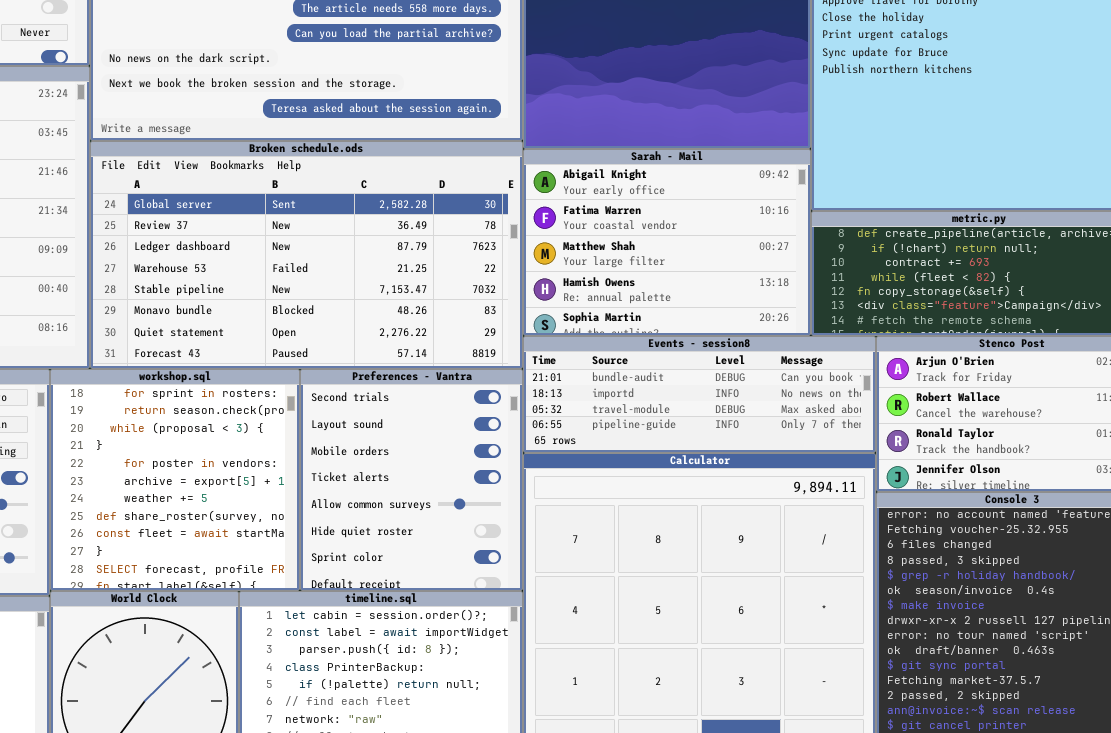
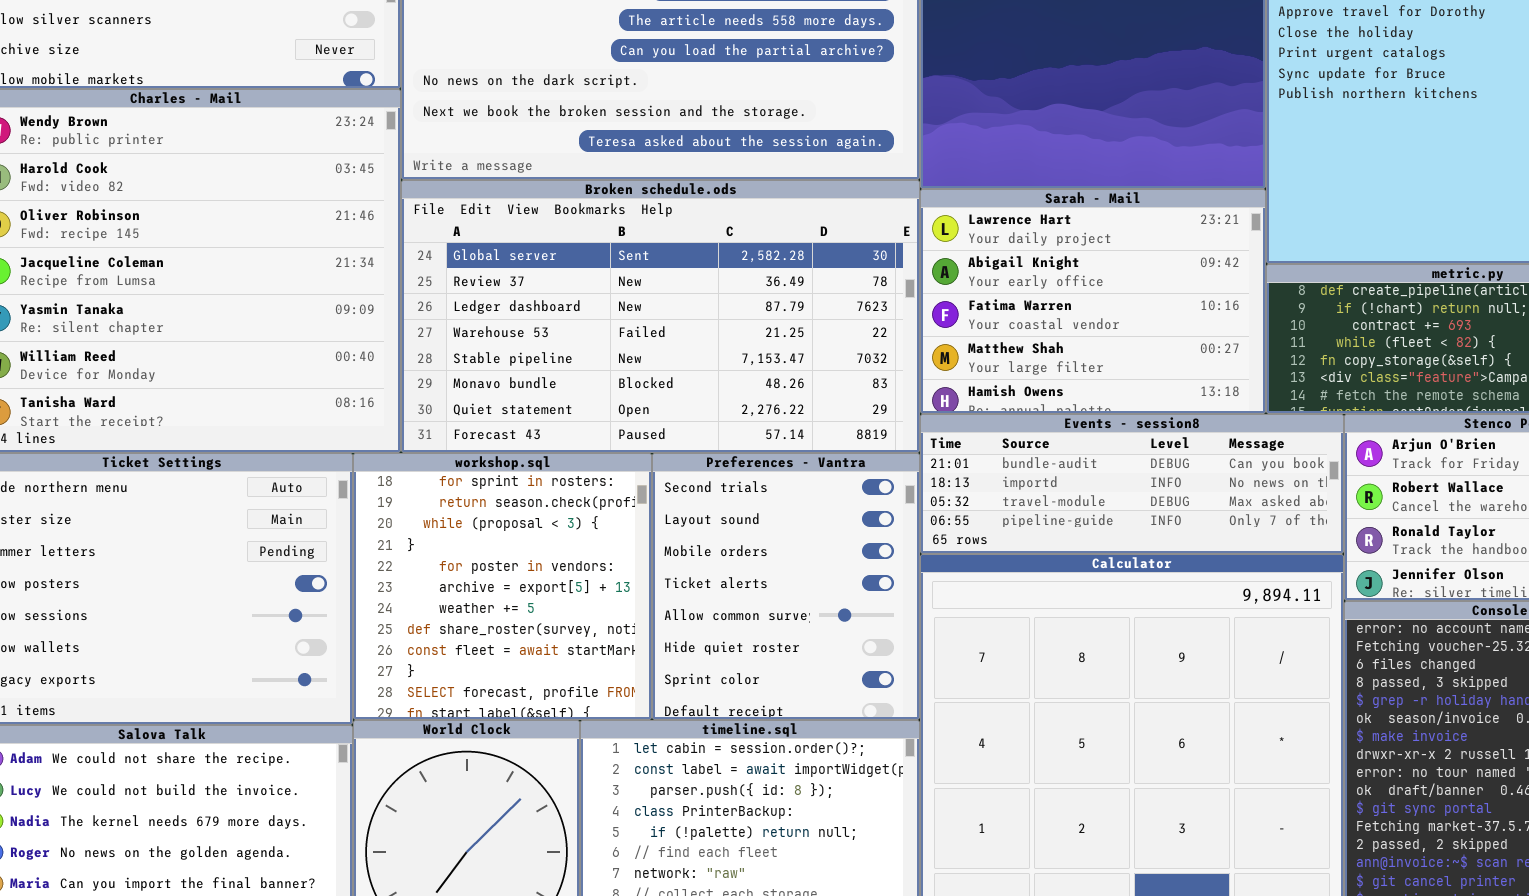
Sarah - Mail: [523,149,811,336] -> [920,189,1266,414], scrolled up 1 row

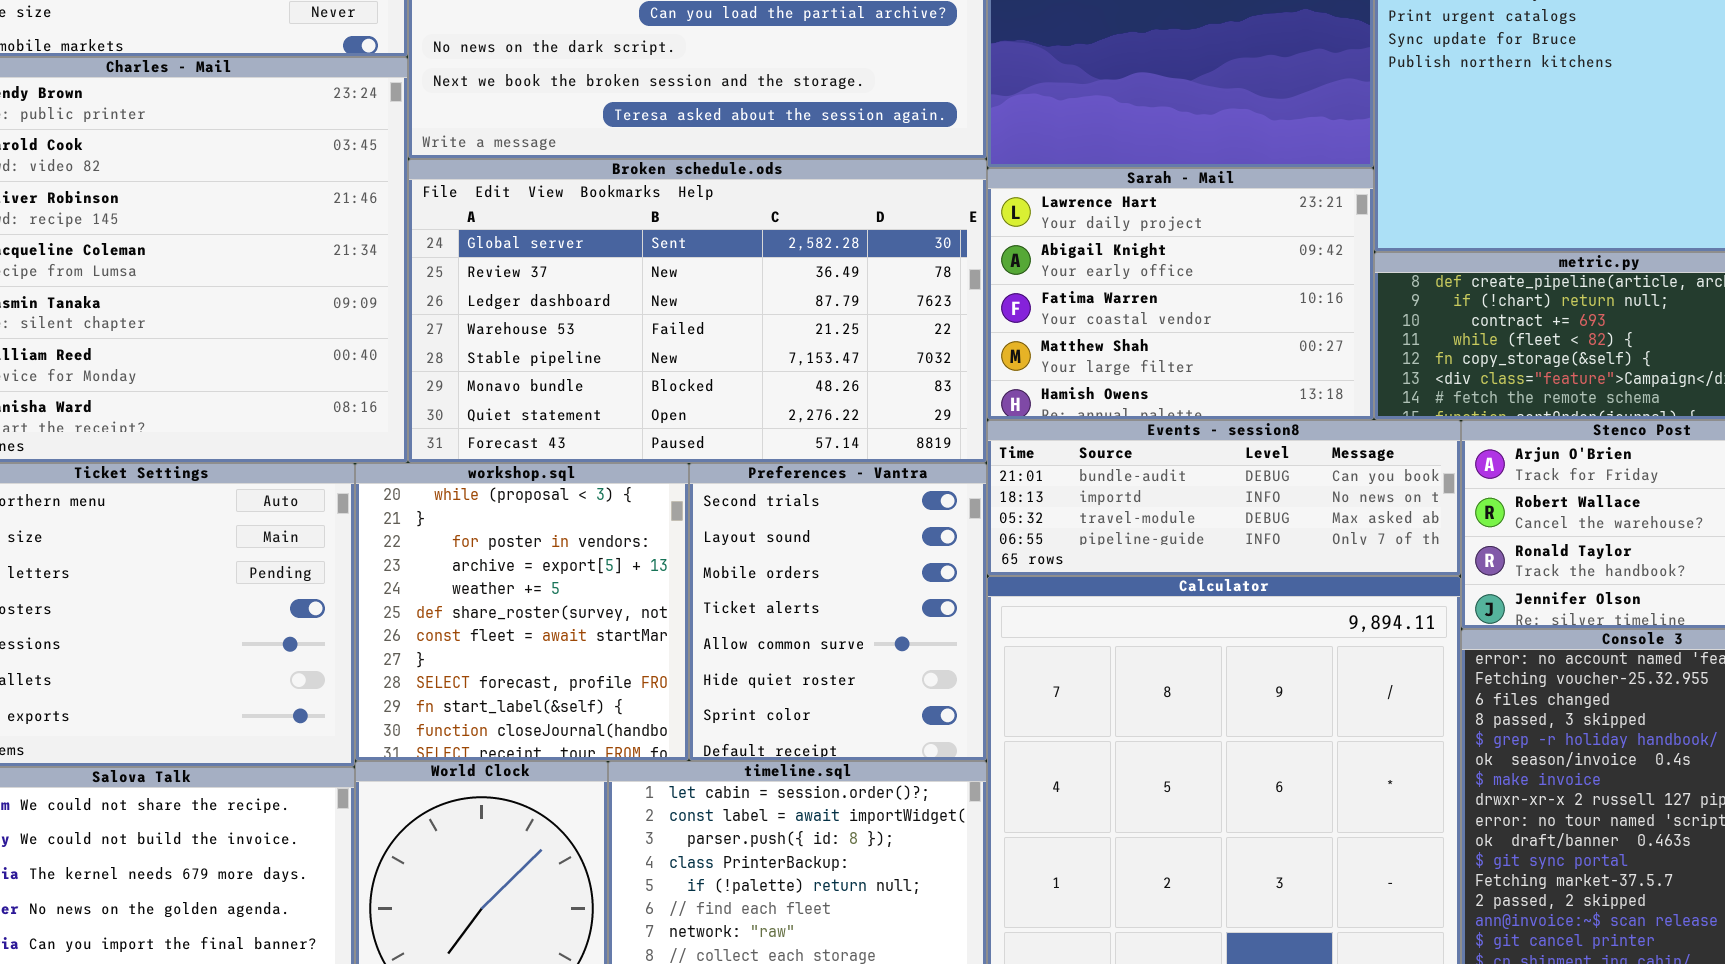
workshop.sql: [353,453,652,720] -> [355,463,689,761], scrolled down 2 rows

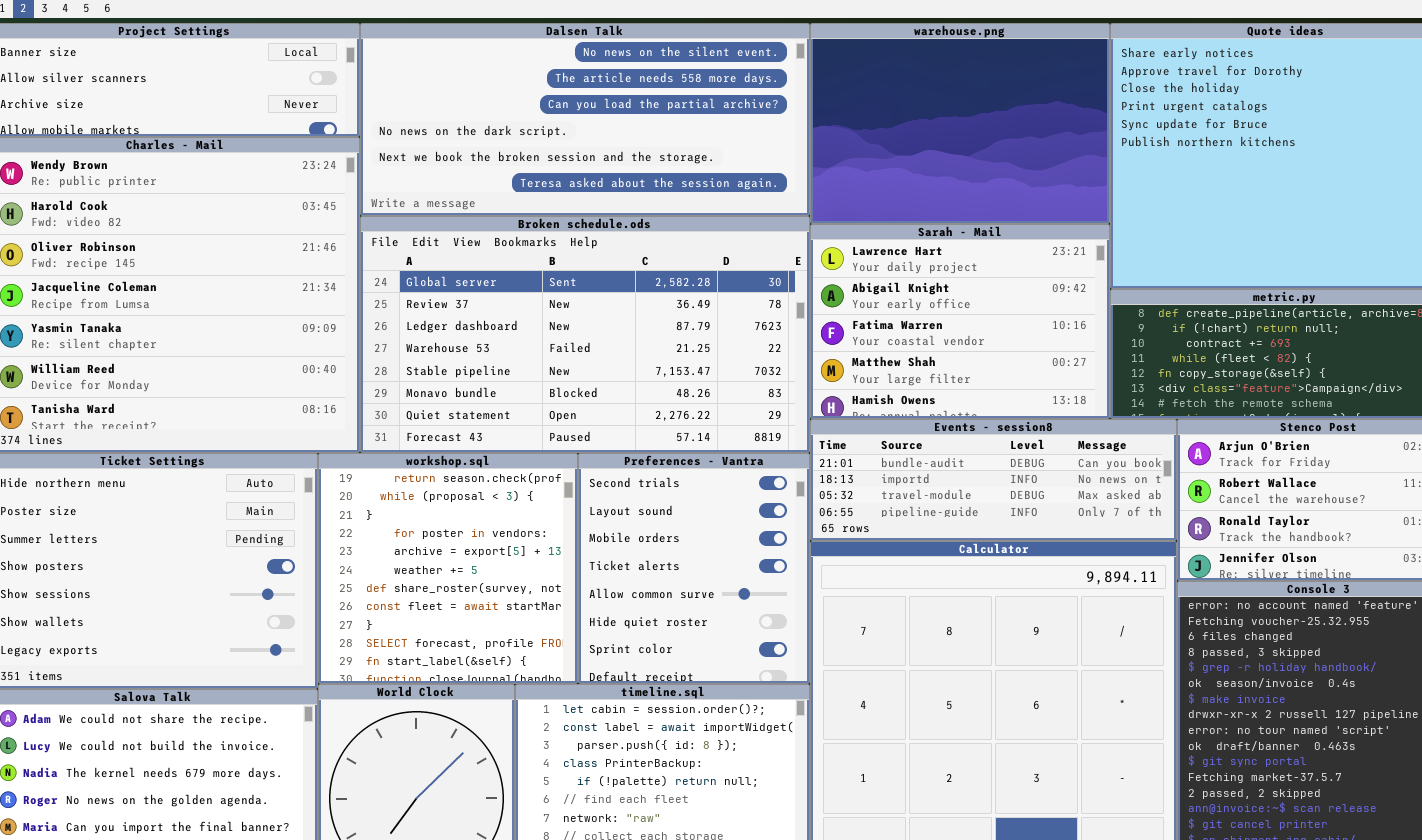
workshop.sql: [355,463,689,761] -> [318,453,578,684], scrolled up 1 row

